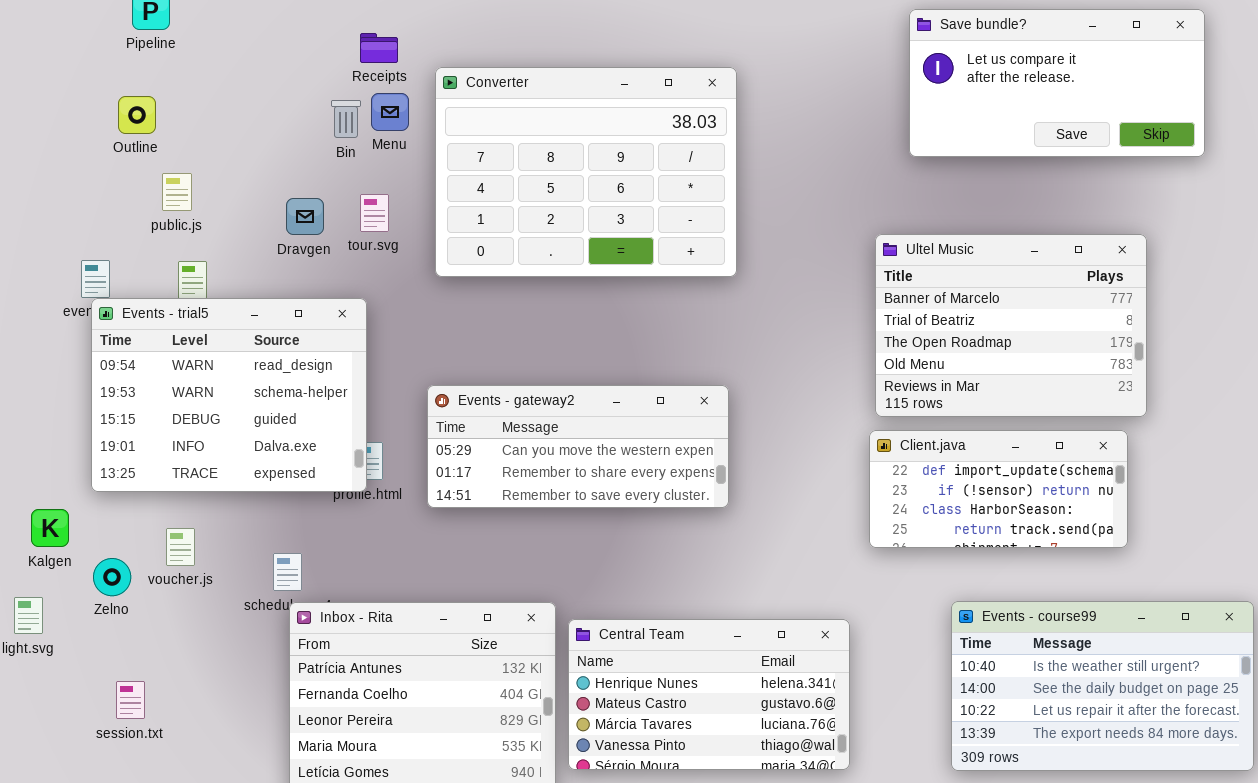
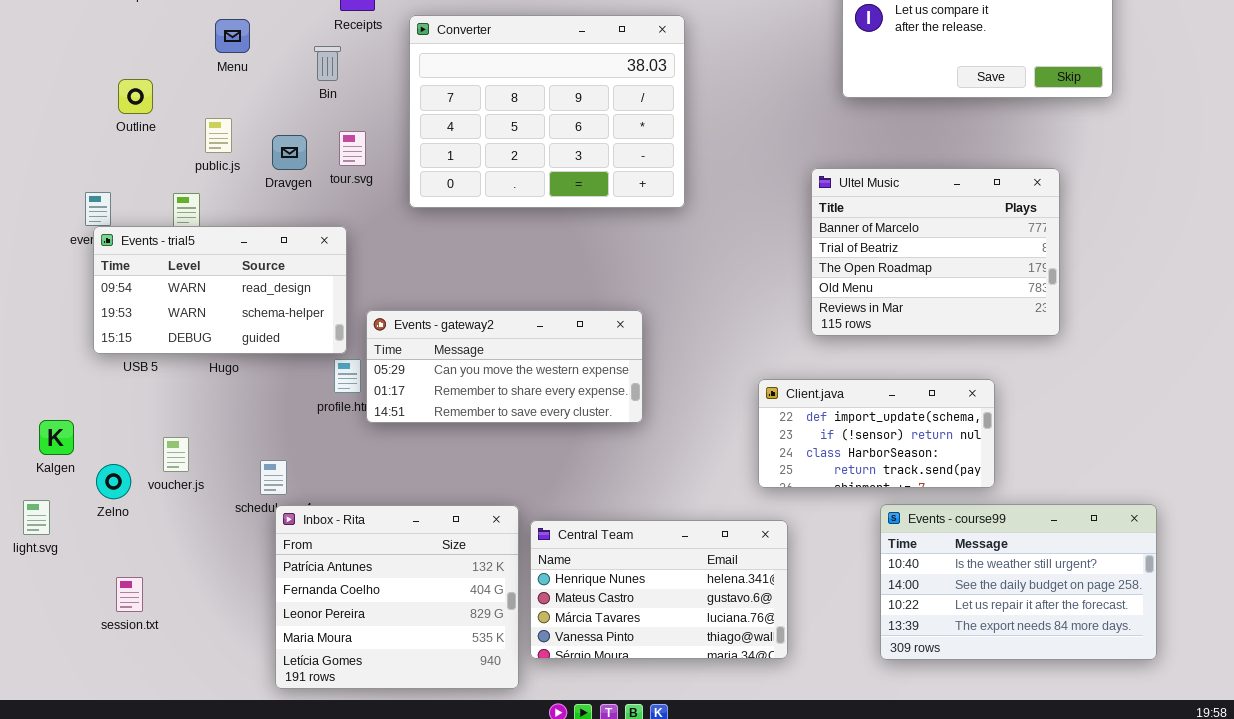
Menu: [371,93,409,131] -> [215,19,250,53], moved
Outline: [118,96,156,134] -> [118,79,153,114], moved
public.js: [162,173,192,211] -> [205,118,232,153], moved
Events - trial5: [91,298,367,492] -> [93,226,347,354], resized
Events - gateway2: [427,385,729,508] -> [366,310,643,423], moved
Client.java: [869,430,1128,548] -> [758,379,995,488], moved

